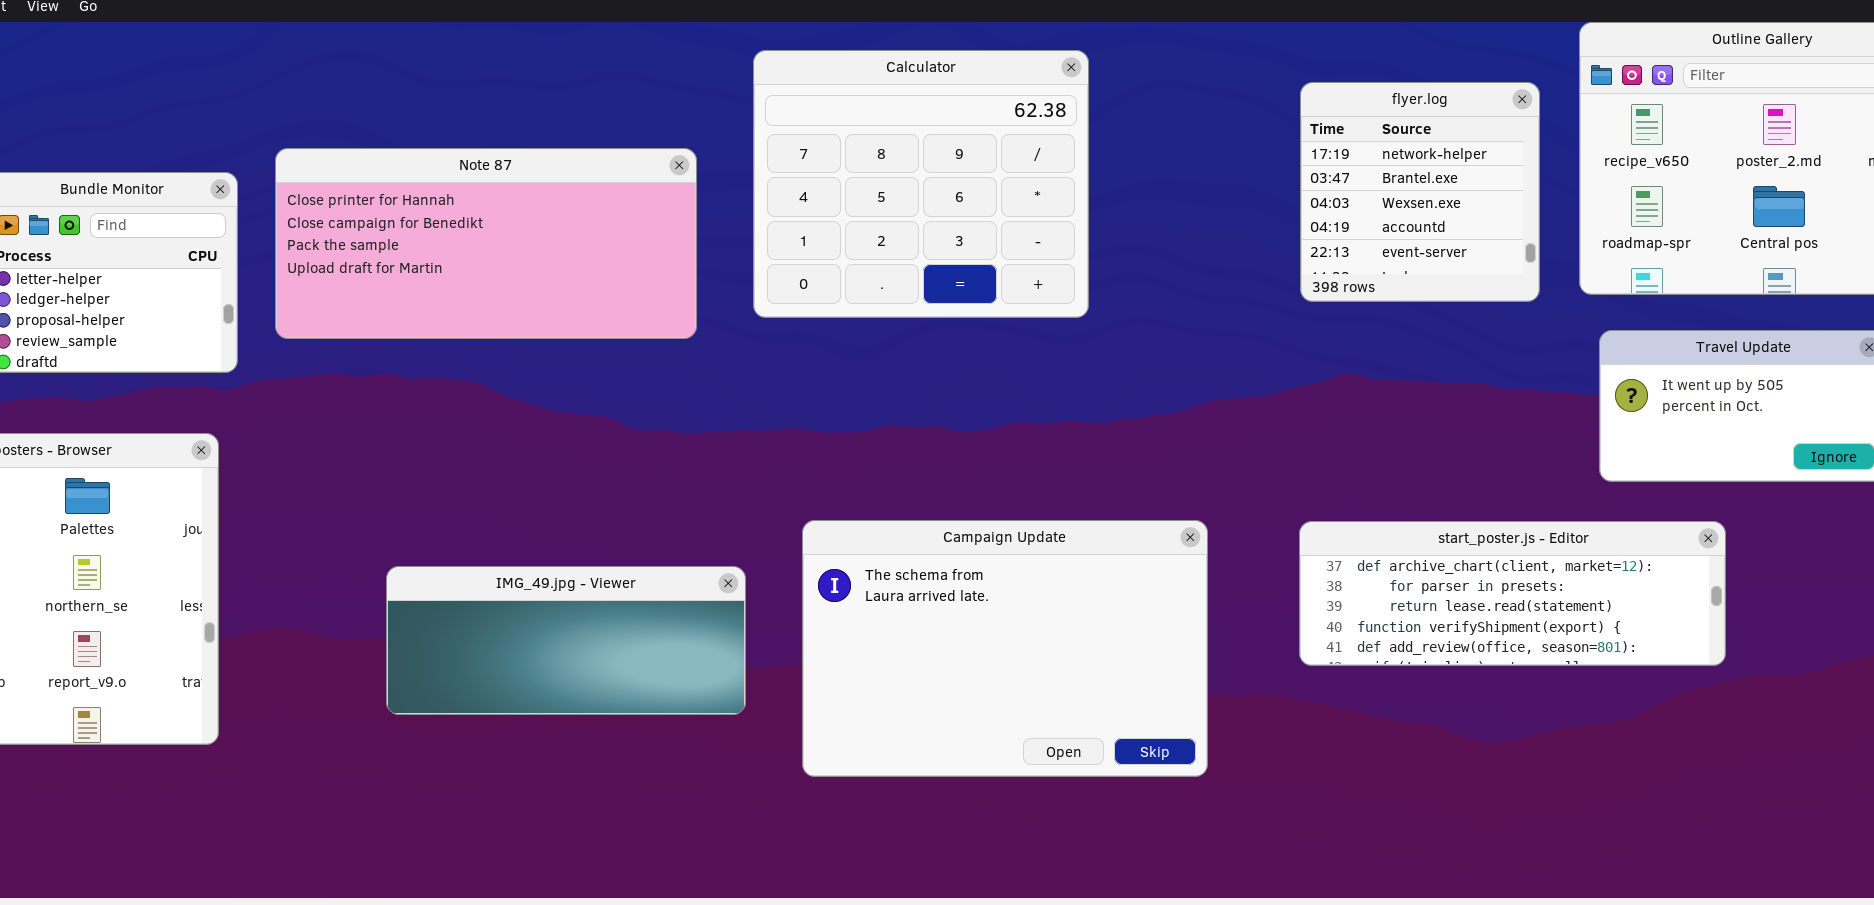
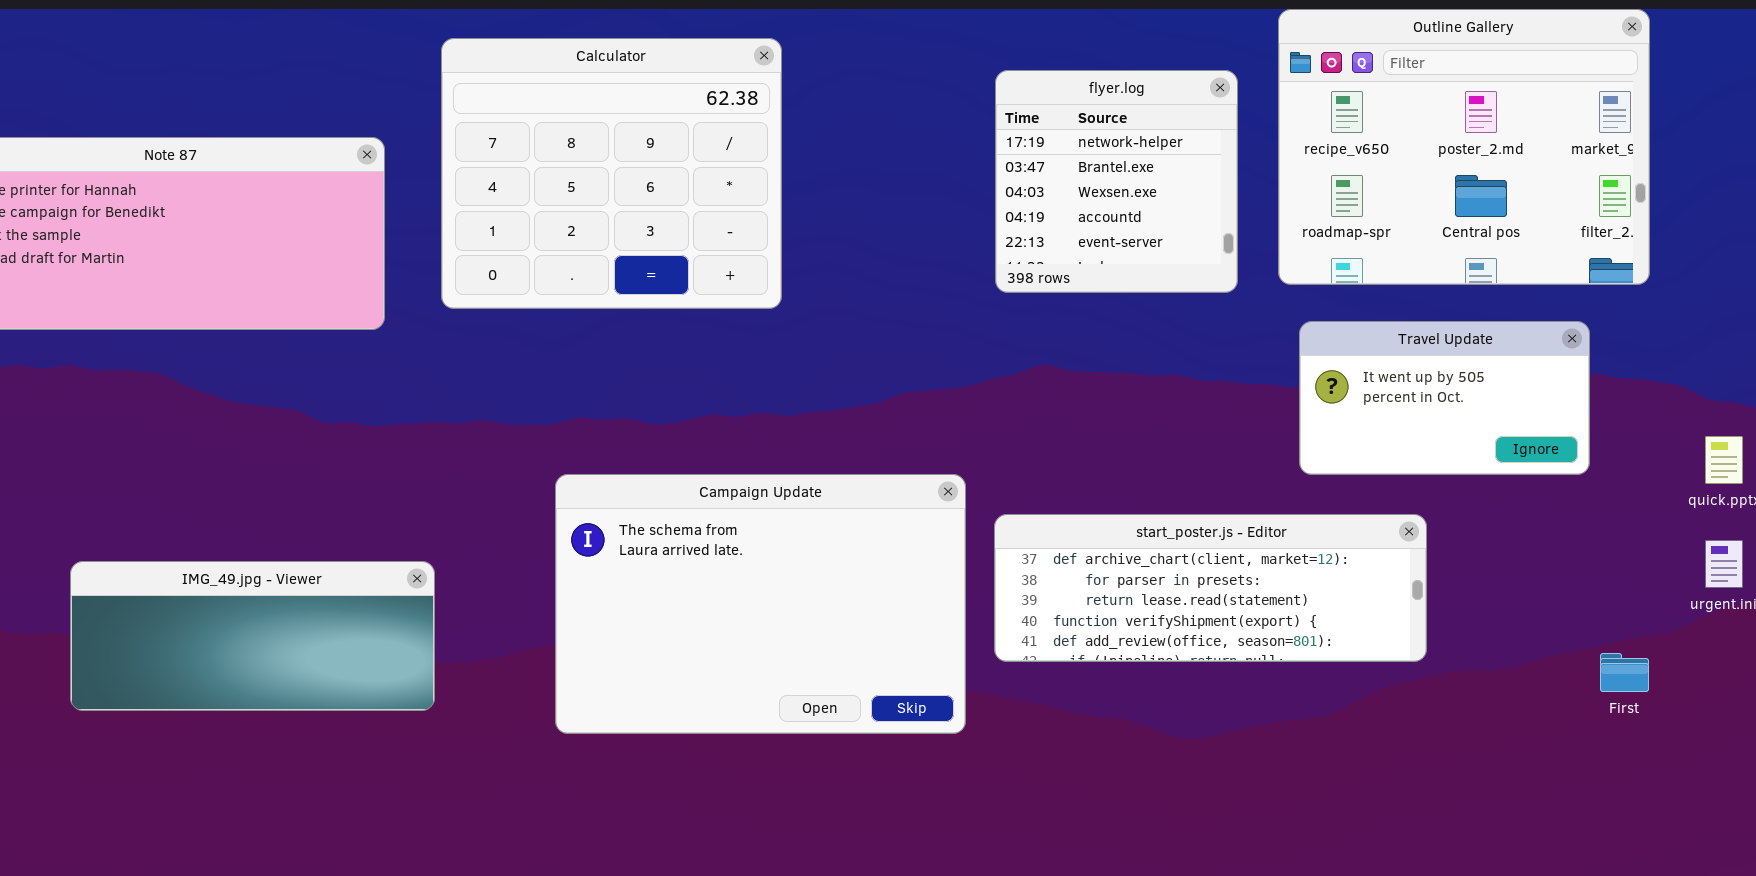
Campaign Update: [802,520,1208,777] -> [555,474,966,734], moved

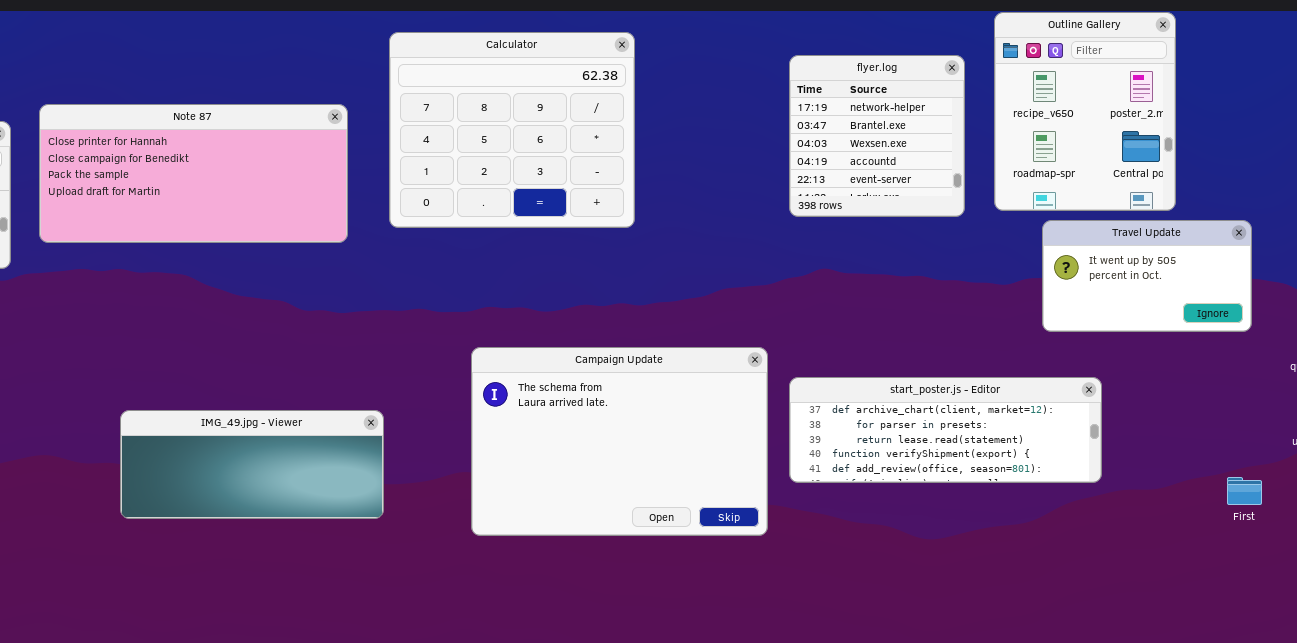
Outline Gallery: [1278,9,1650,285] -> [994,12,1176,211], resized
Travel Update: [1299,321,1590,475] -> [1042,220,1252,332], moved

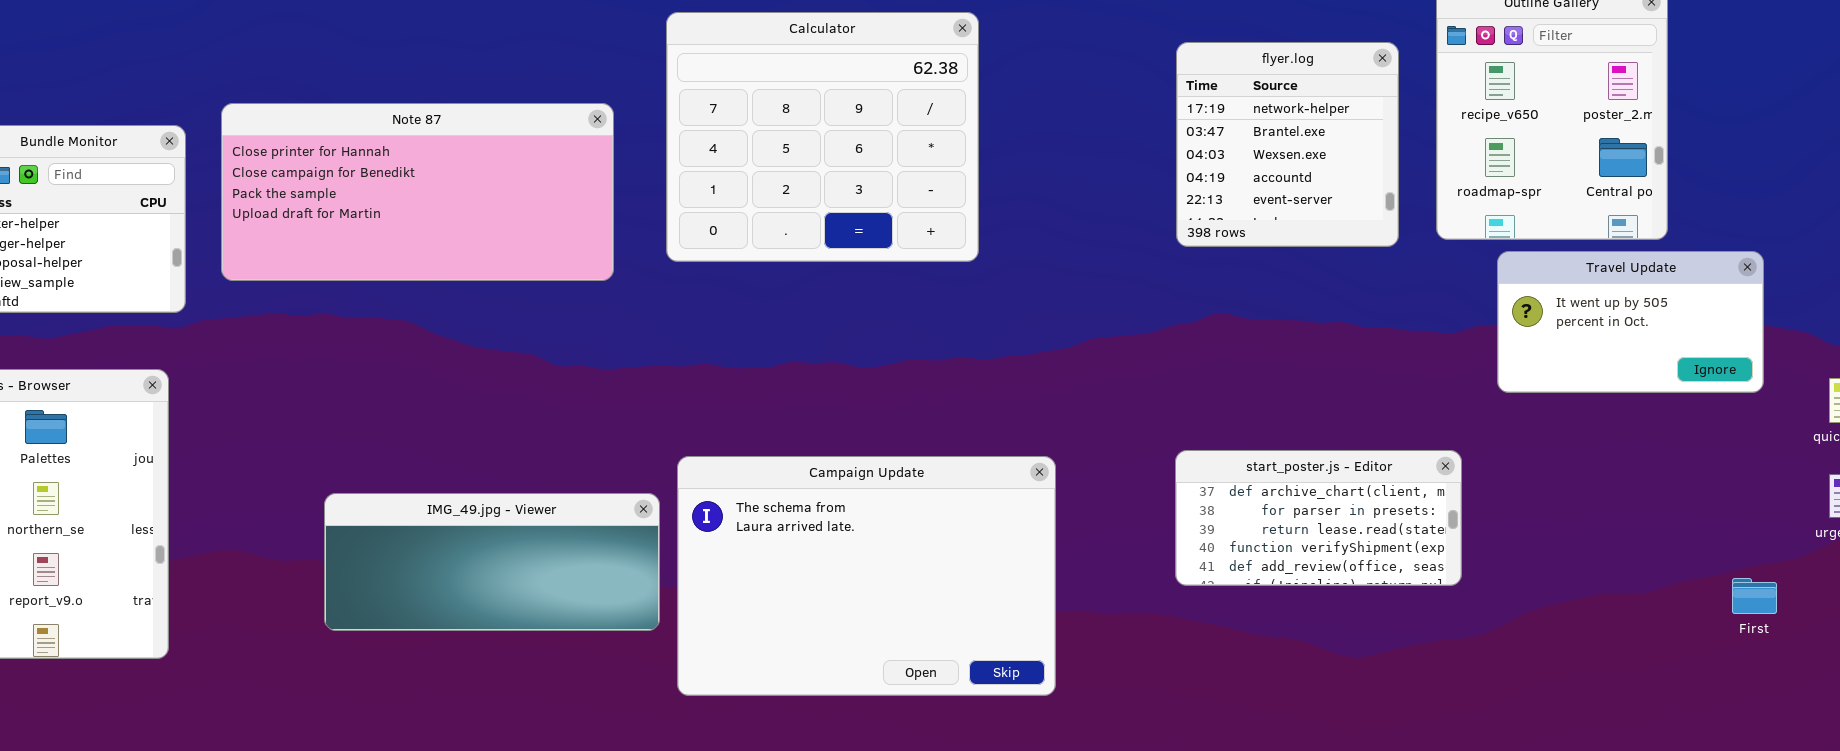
Campaign Update: [471,347,768,536] -> [677,456,1056,696], moved
start_poster.js - Editor: [789,377,1102,483] -> [1175,450,1462,586], resized

